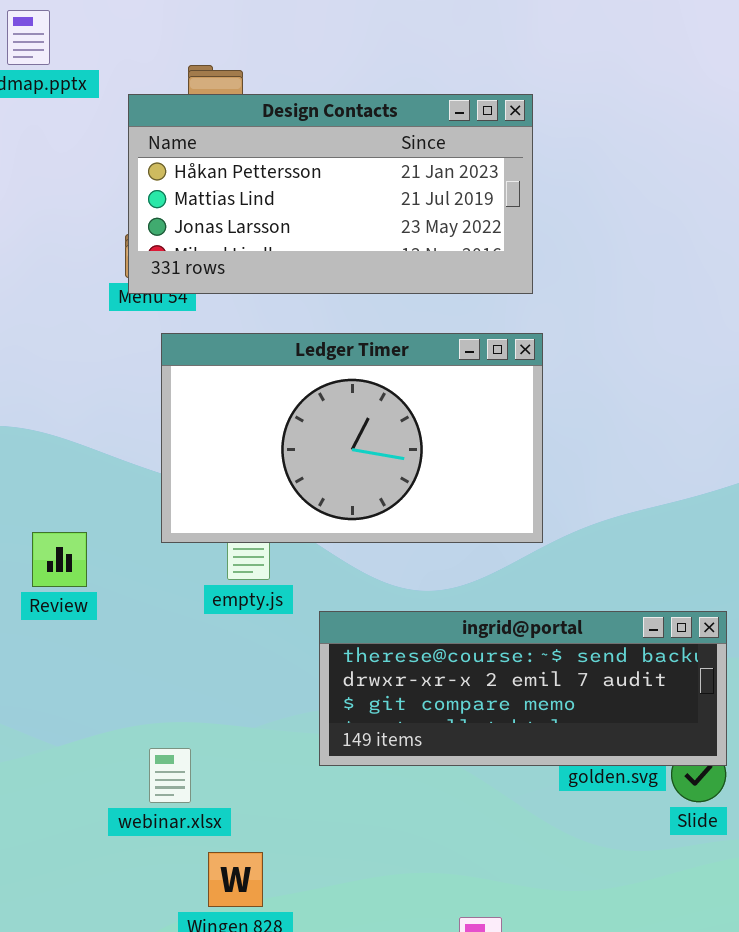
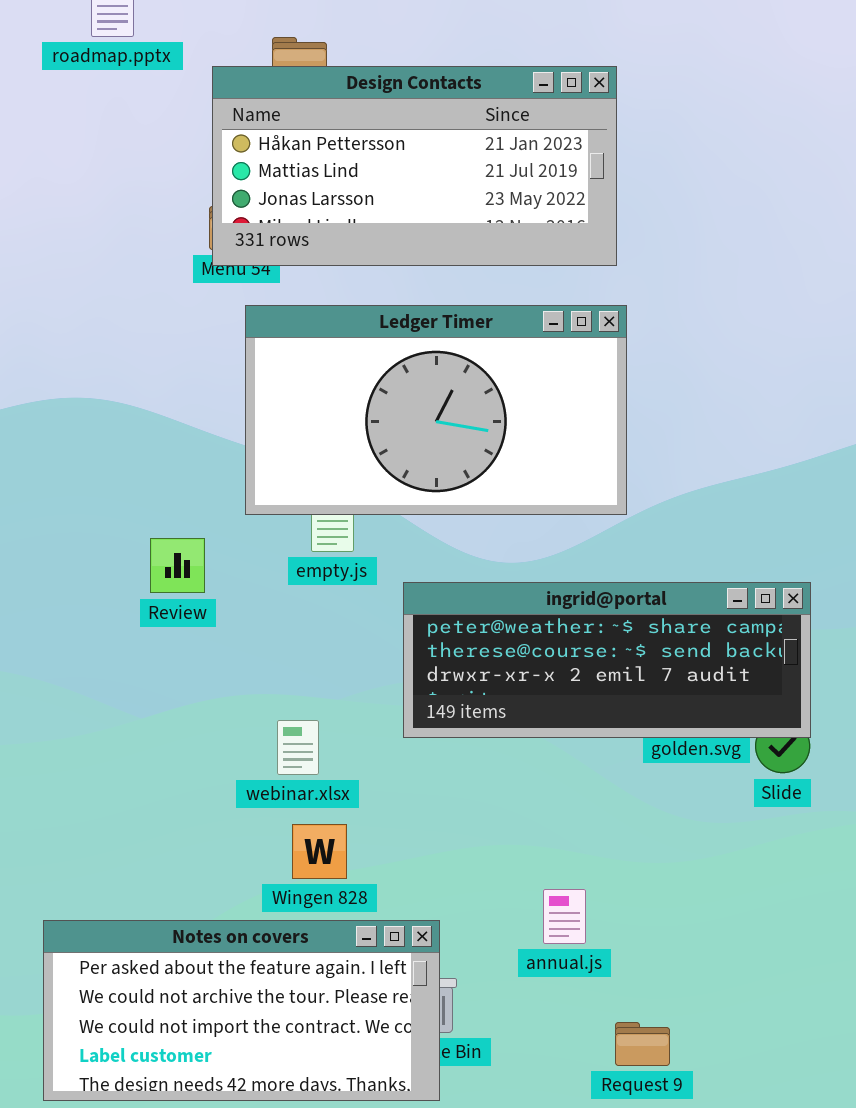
Review: [32,532,87,587] -> [150,538,205,593], moved
ingrid@portal: [319,611,727,766] -> [403,582,811,738], scrolled up 1 row
webinar.xlsx: [149,748,191,803] -> [277,720,319,775], moved

